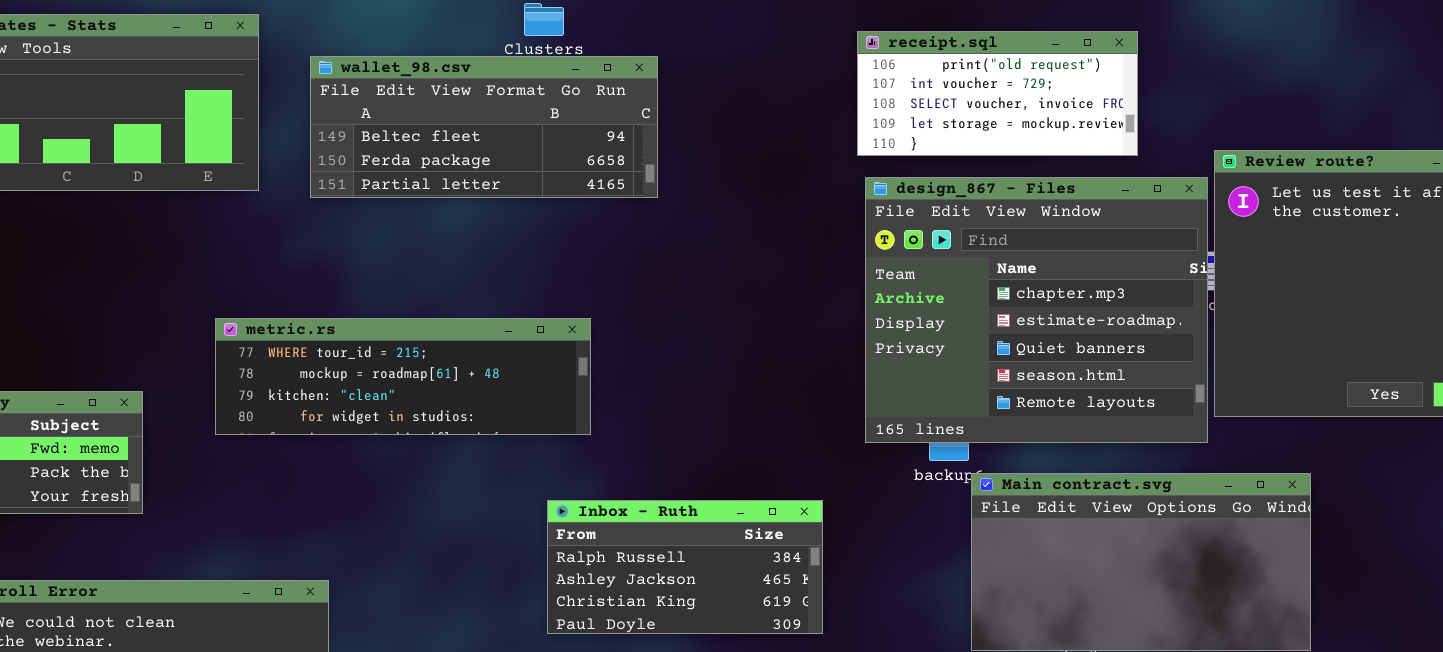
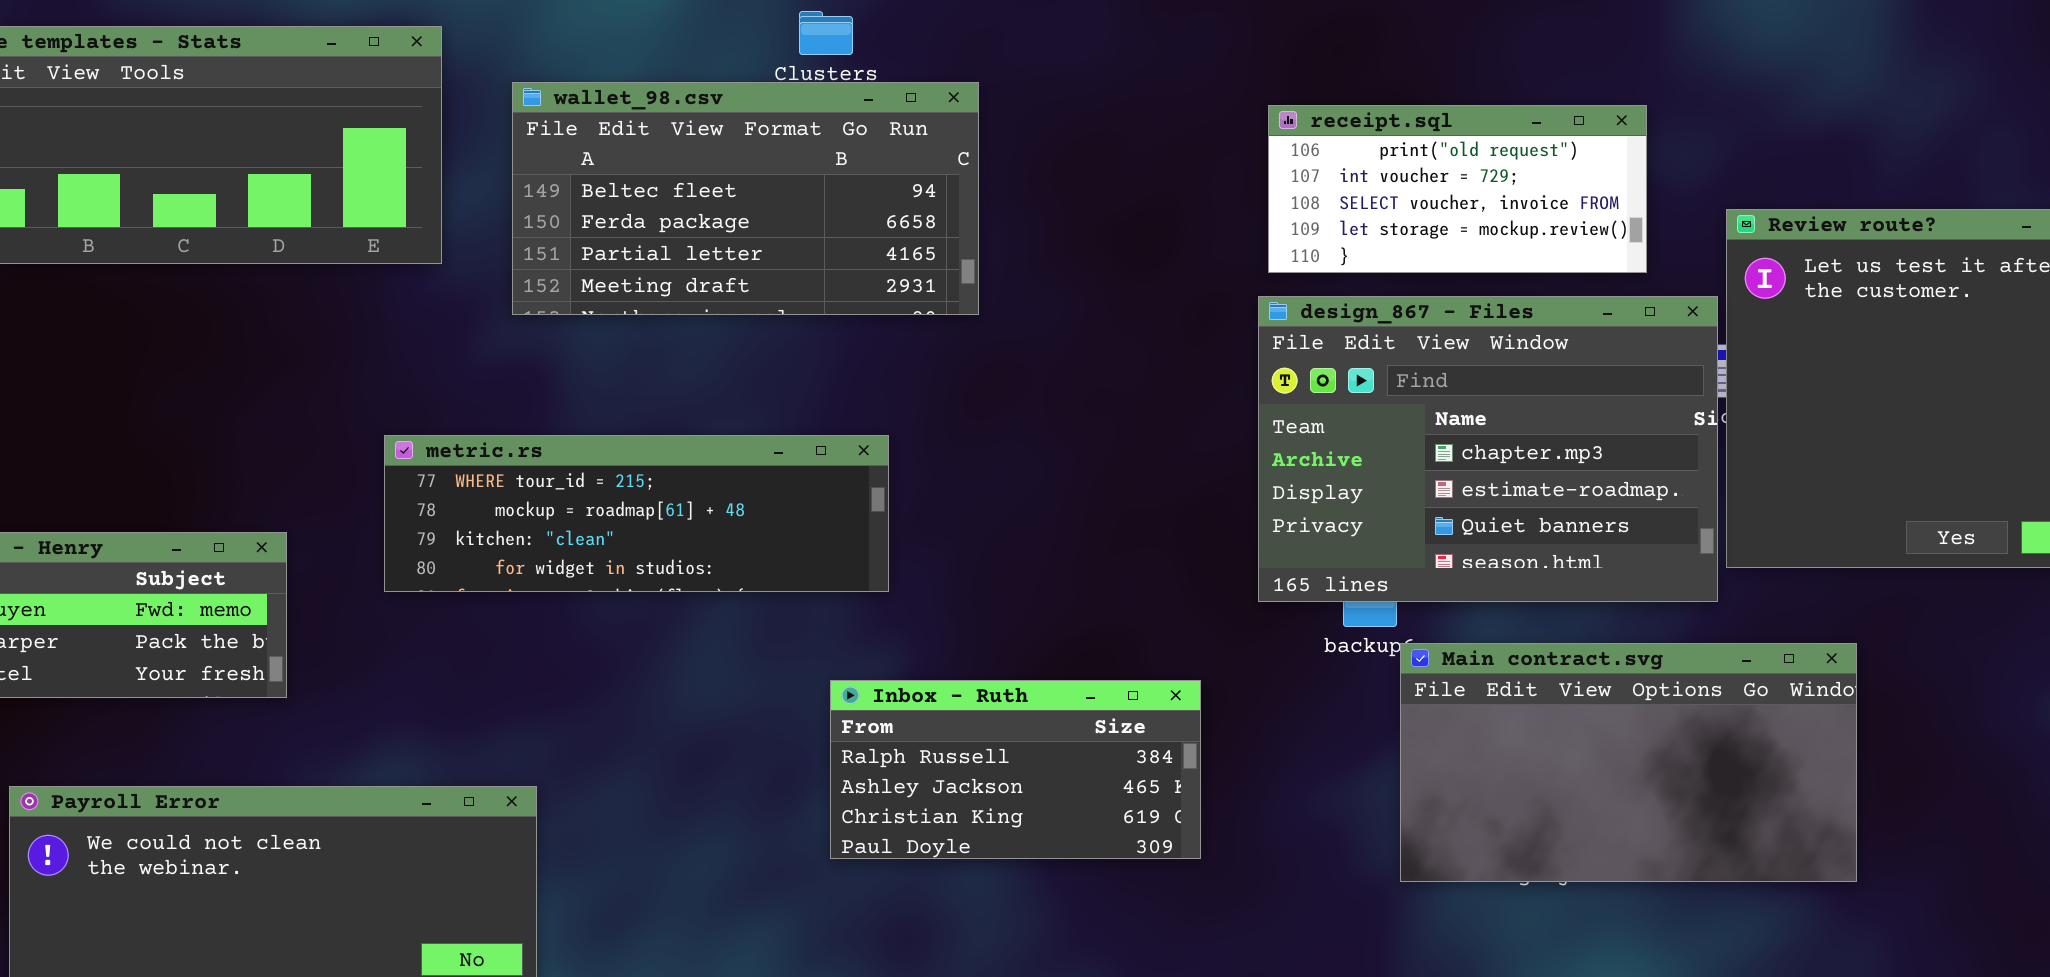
receipt.sql: [857,31,1138,156] -> [1268,105,1647,273], moved
wallet_98.csv: [310,56,658,198] -> [512,82,979,315], resized
design_867 - Files: [865,177,1208,443] -> [1258,296,1718,602], resized

